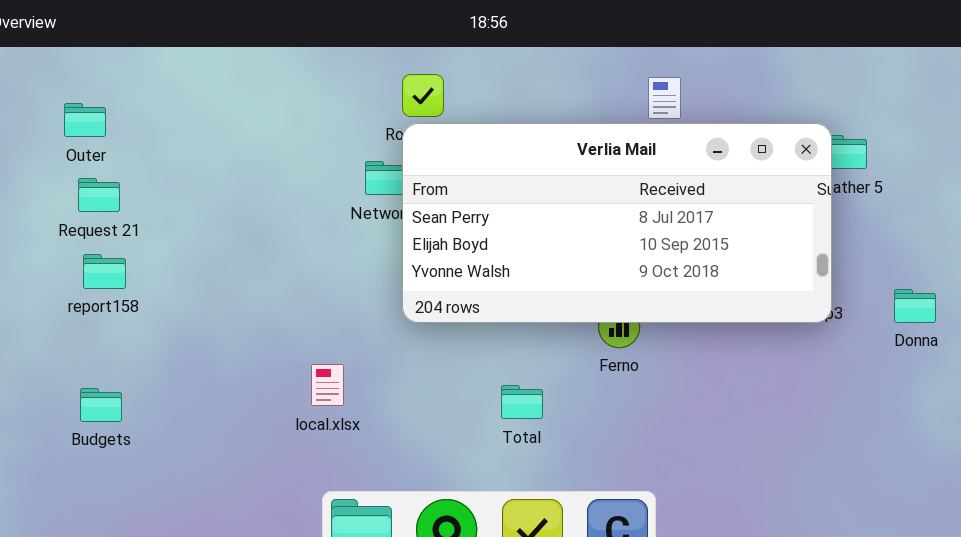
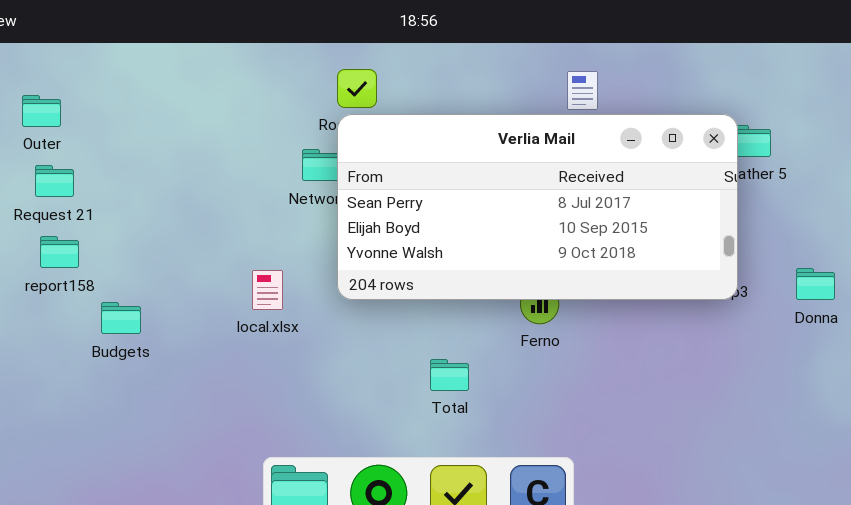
local.xlsx: [311,364,344,406] -> [252,270,283,310], moved
Budgets: [80,388,122,422] -> [101,302,141,334], moved

